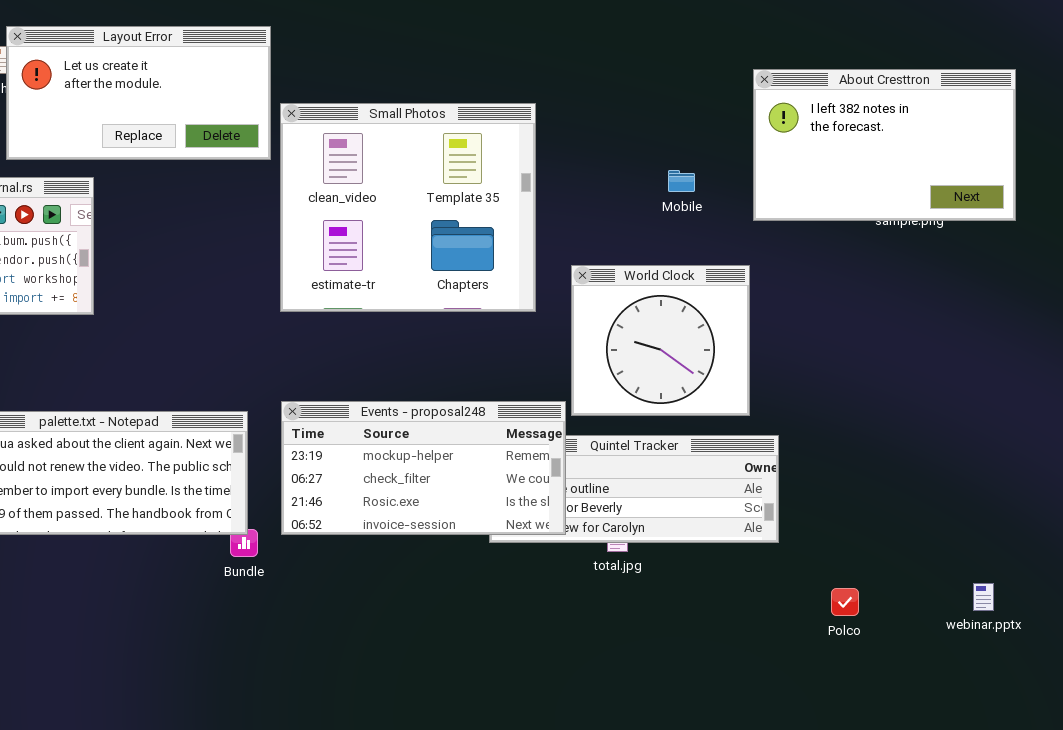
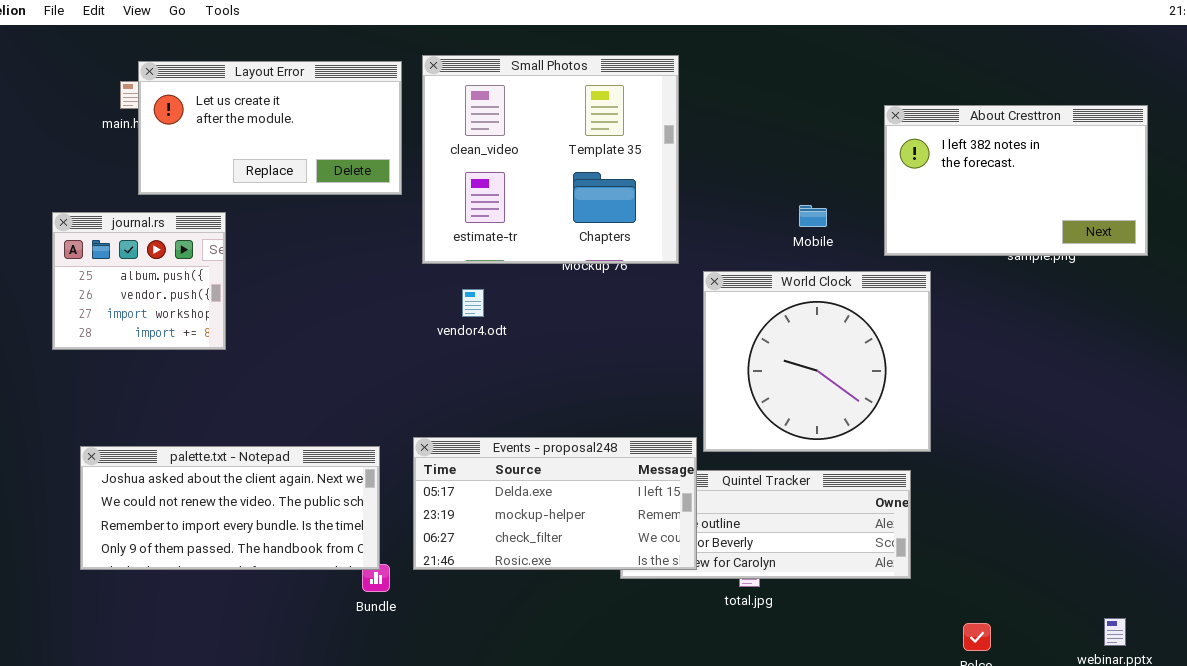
Small Photos: [280,103,536,312] -> [422,55,679,264], moved
World Clock: [571,265,750,416] -> [703,271,931,452], resized
Events - proposal248: [281,401,566,535] -> [413,437,697,570], scrolled up 1 row

